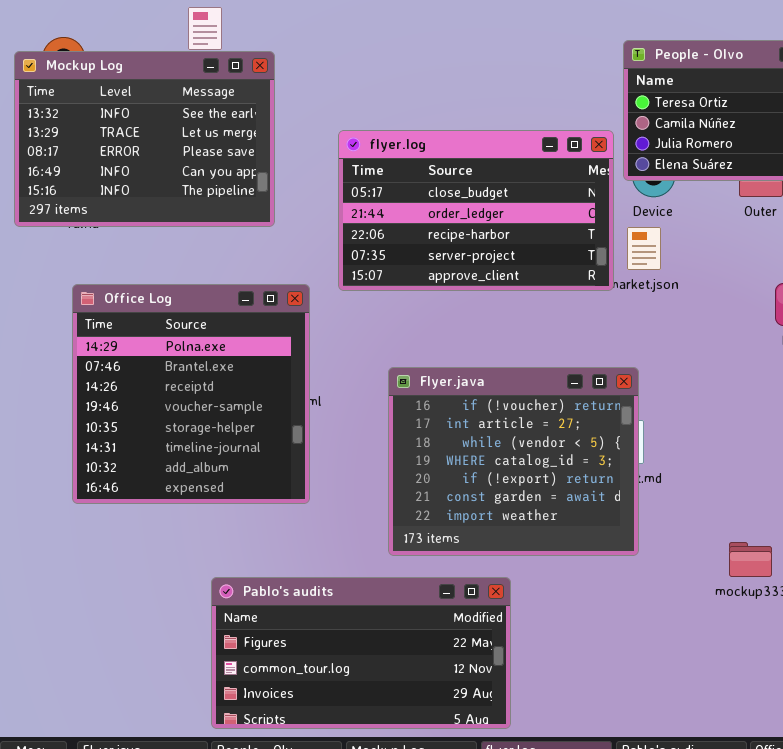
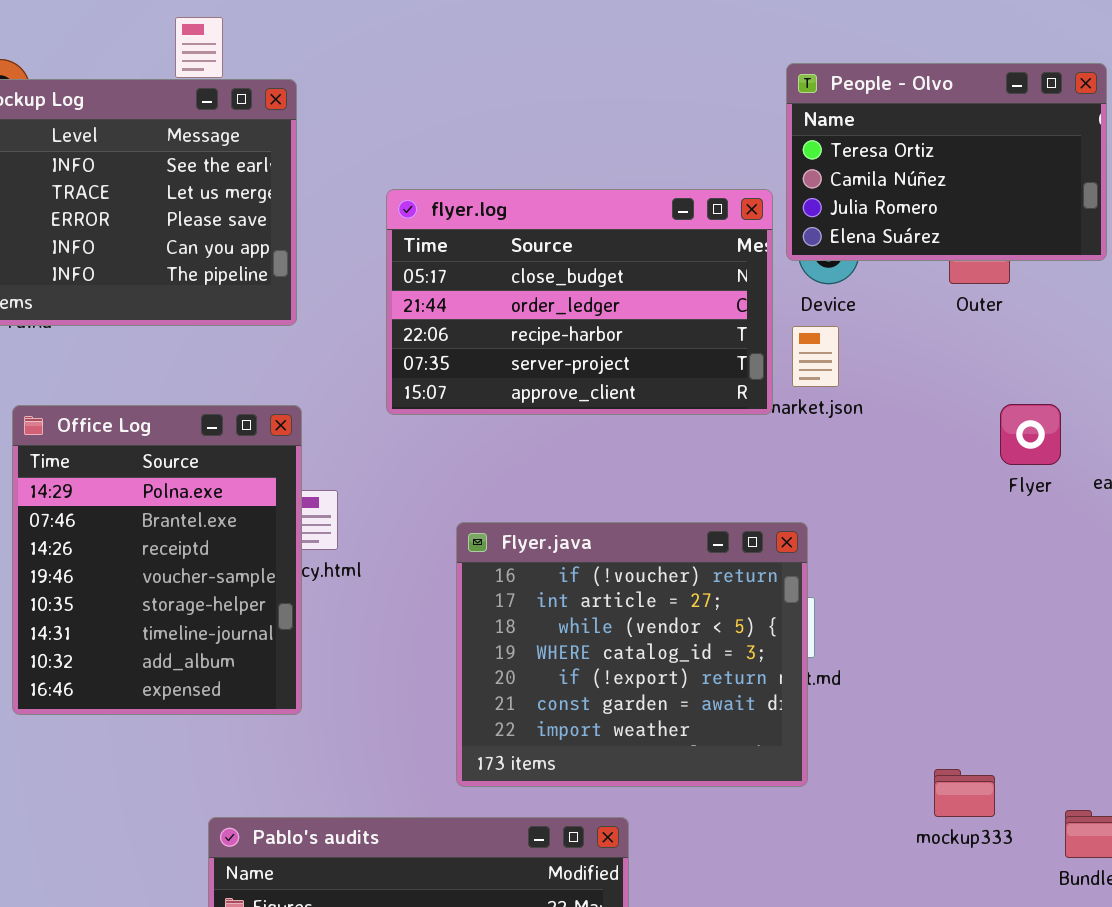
Office Log: [72,284,310,504] -> [12,405,302,715], resized

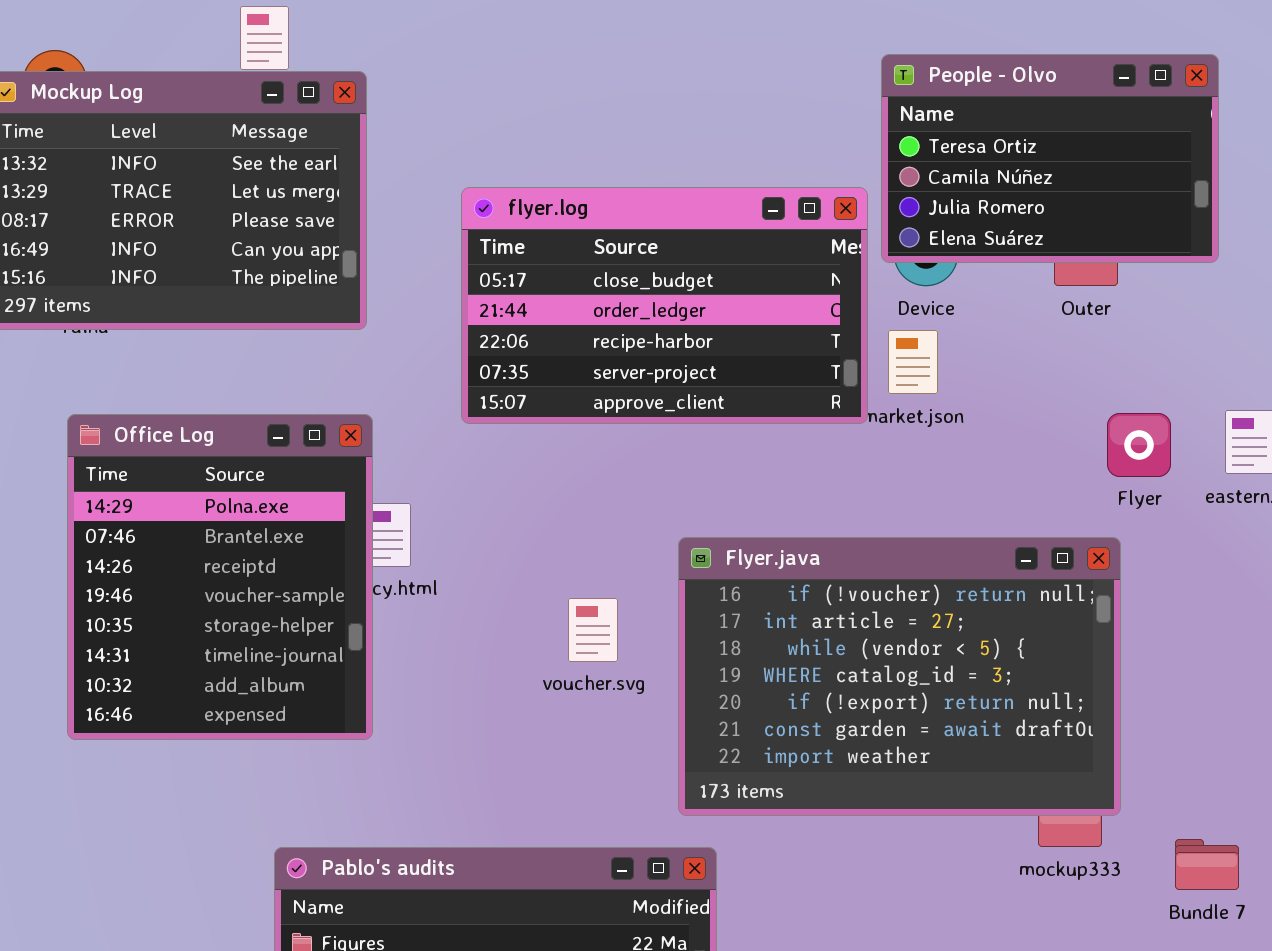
Flyer.java: [456,522,808,787] -> [678,537,1121,816], moved, resized

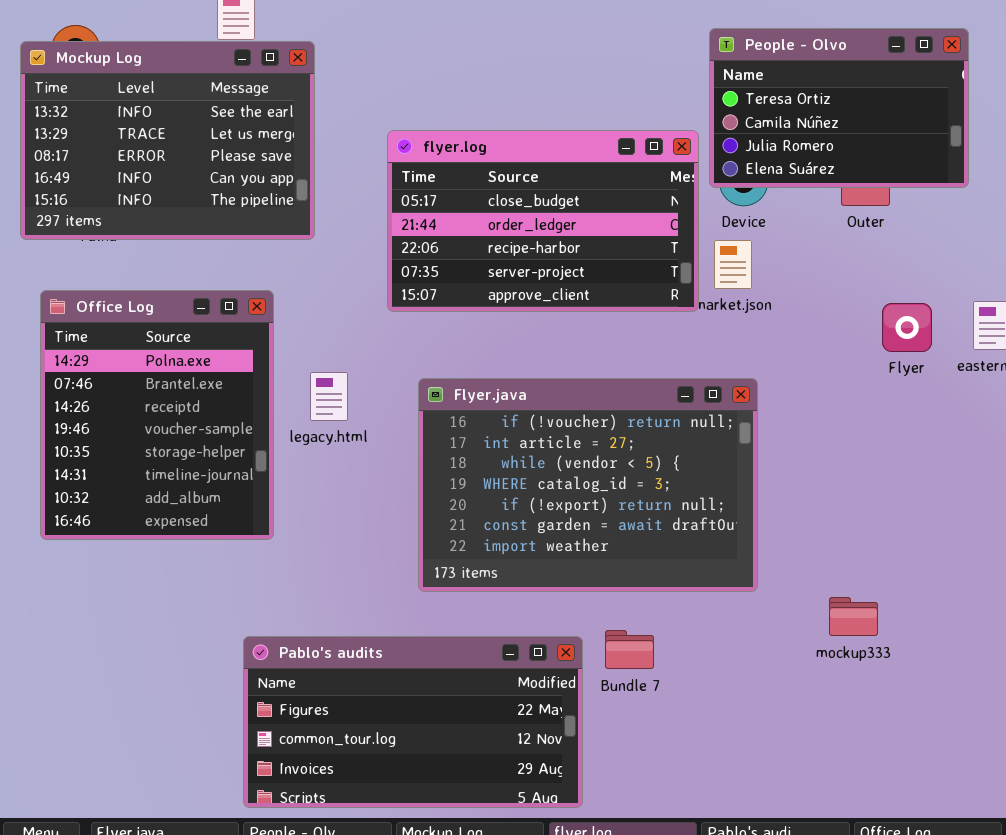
Office Log: [67,414,373,740] -> [40,290,274,540], moved
Flyer.java: [678,537,1121,816] -> [418,378,758,592], moved
Bundle 7: [1175,839,1239,890] -> [605,630,654,669], moved

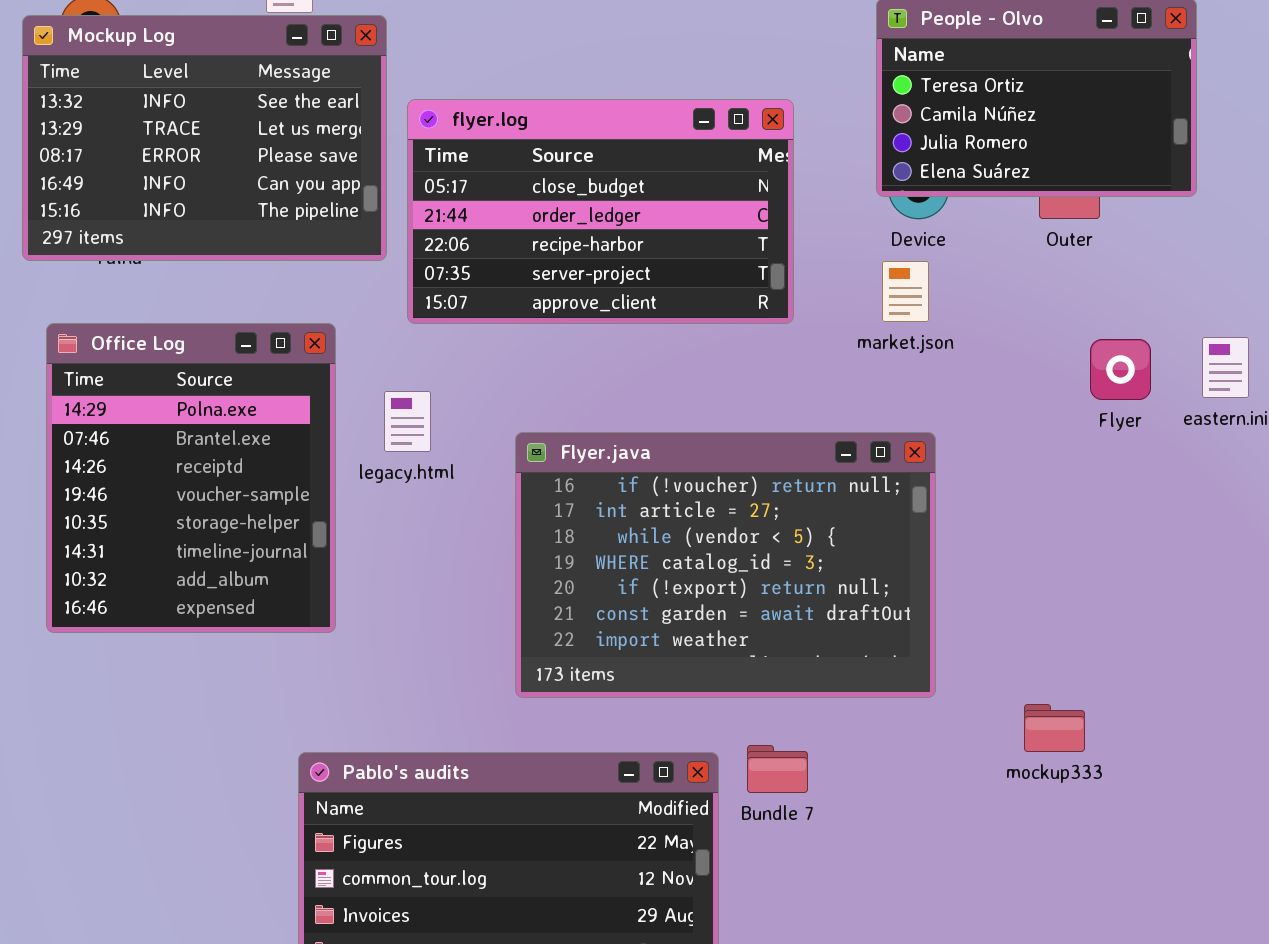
flyer.log: [387,130,699,312] -> [407,99,794,324], moved
legacy.html: [310,372,348,421] -> [384,391,431,452], moved

